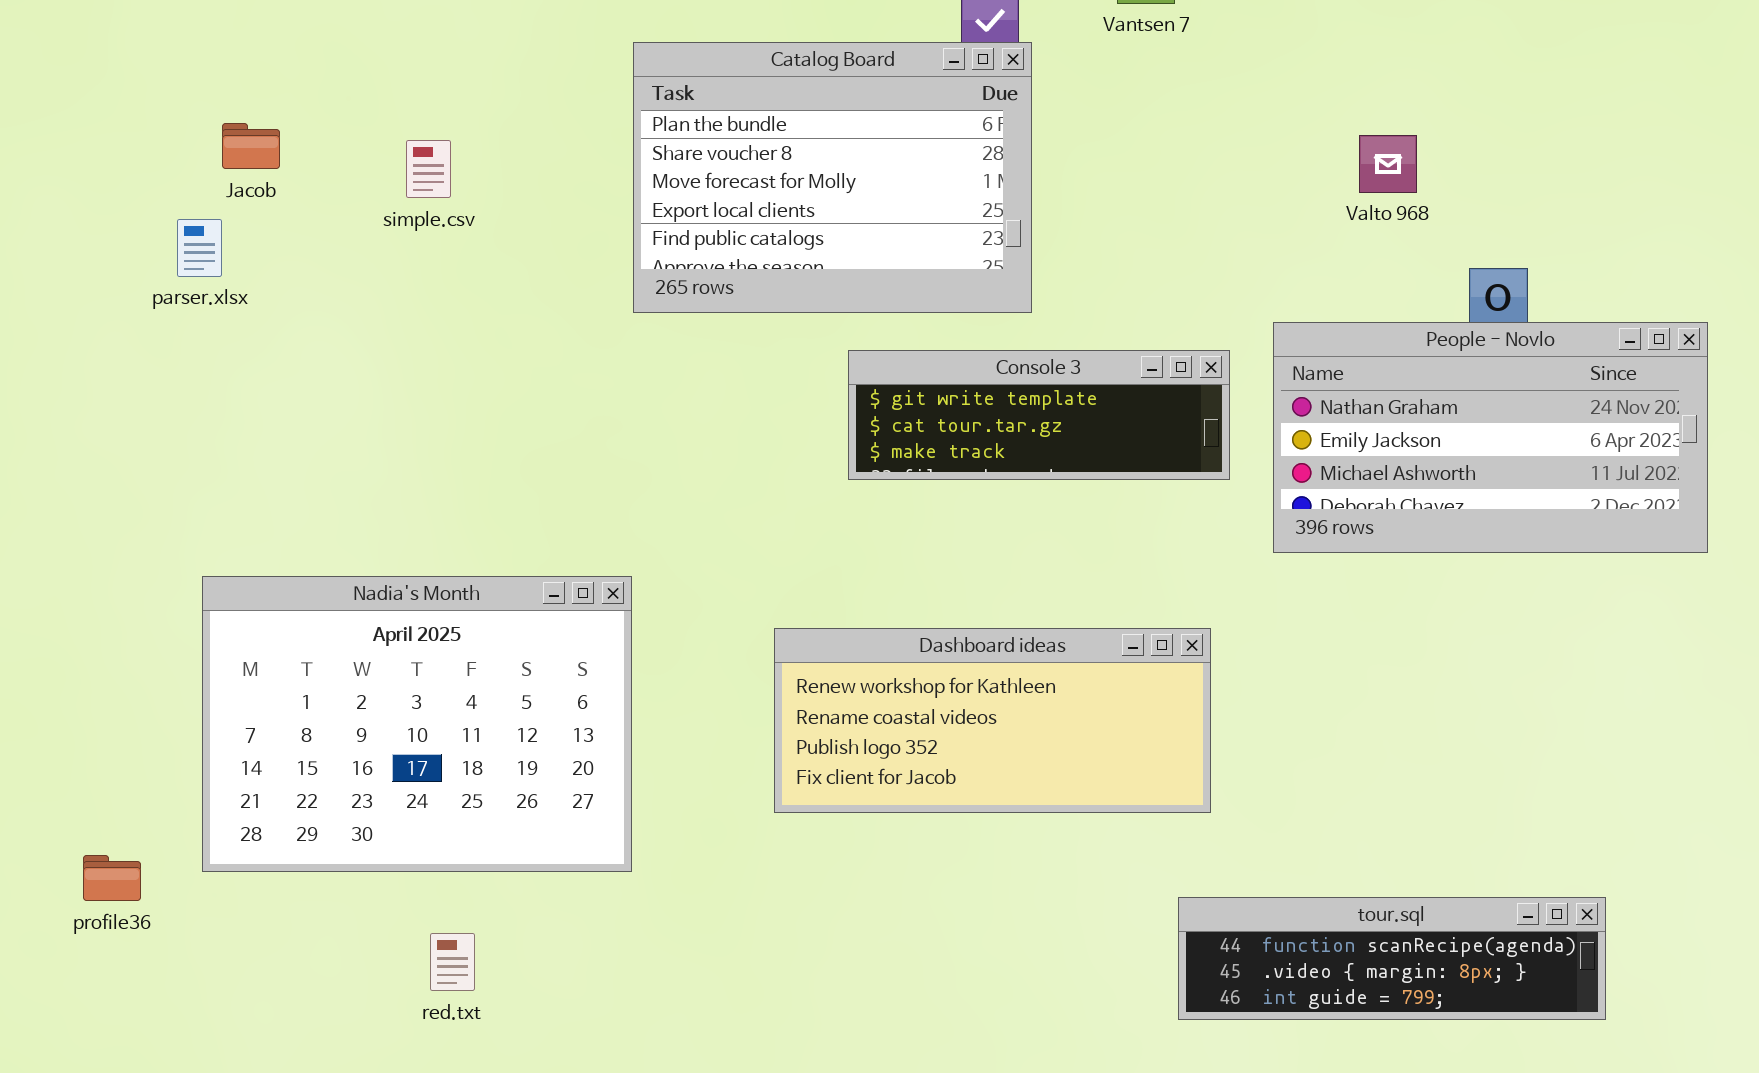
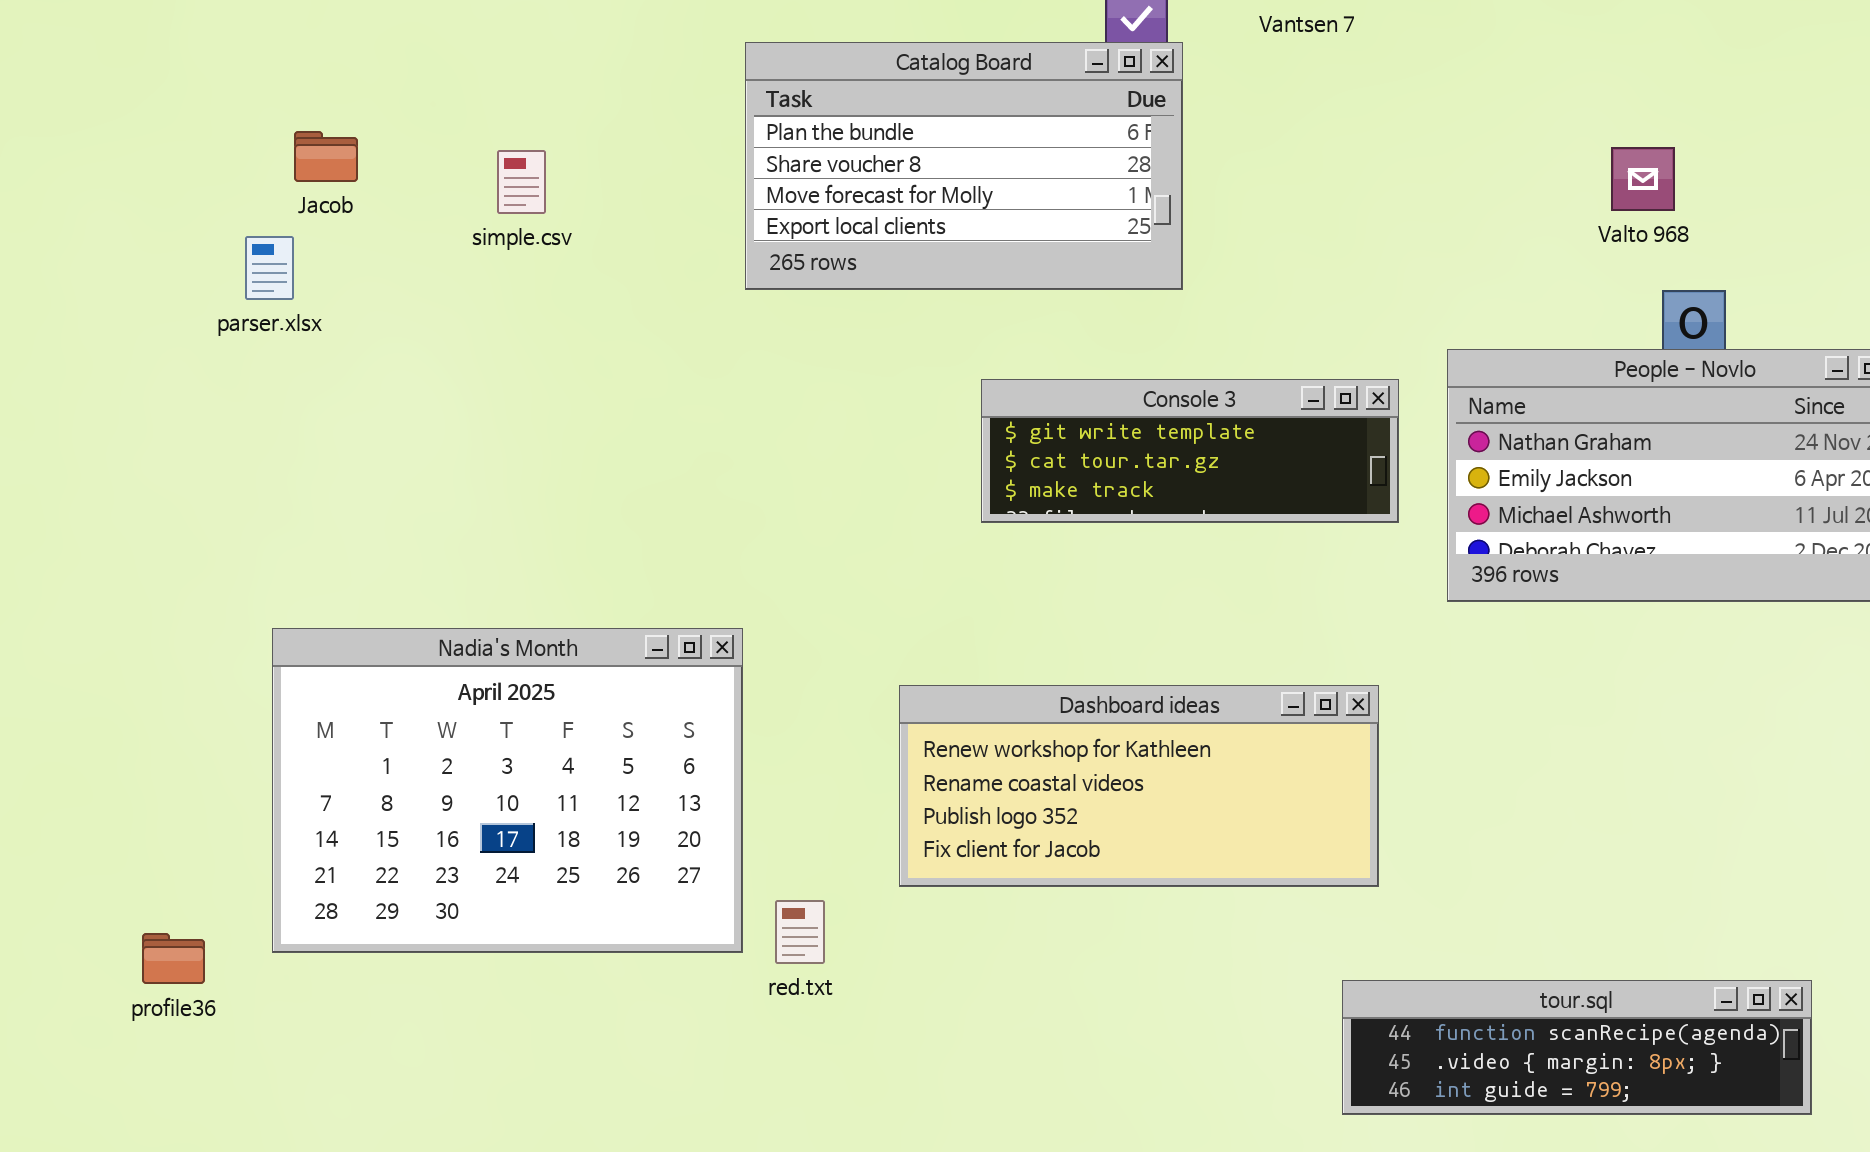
Catalog Board: [633,42,1032,313] -> [745,42,1183,290], resized
Valto 968: [1359,135,1417,193] -> [1611,147,1675,211], moved
red.txt: [430,933,475,991] -> [775,900,825,964], moved

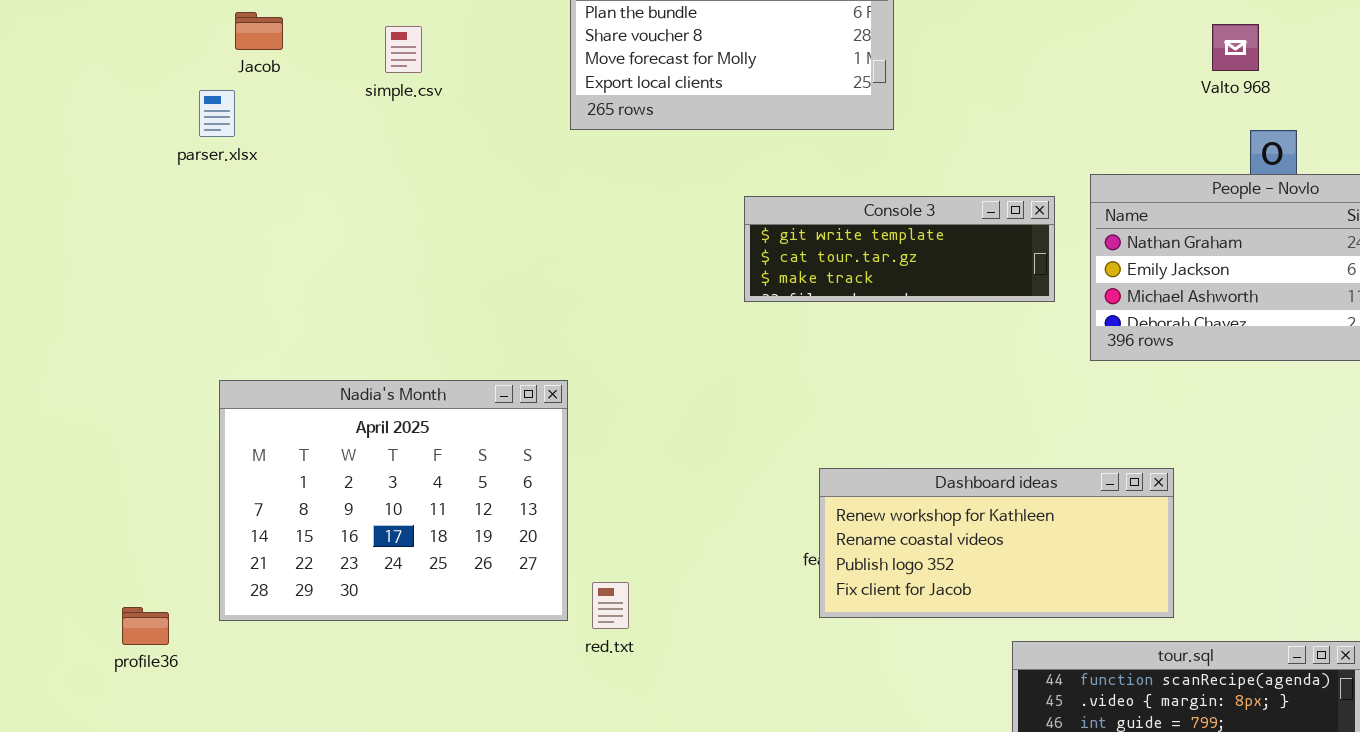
Dashboard ideas: [899,685,1379,887] -> [819,468,1174,618], moved

